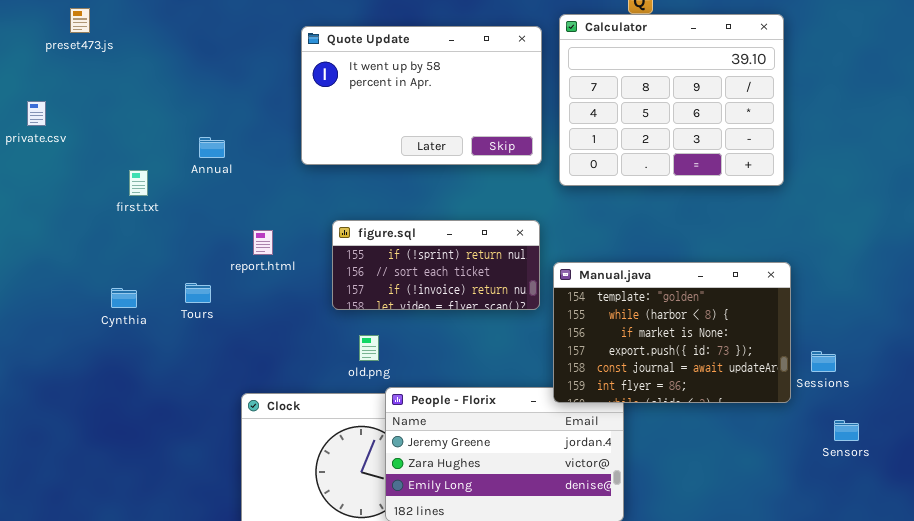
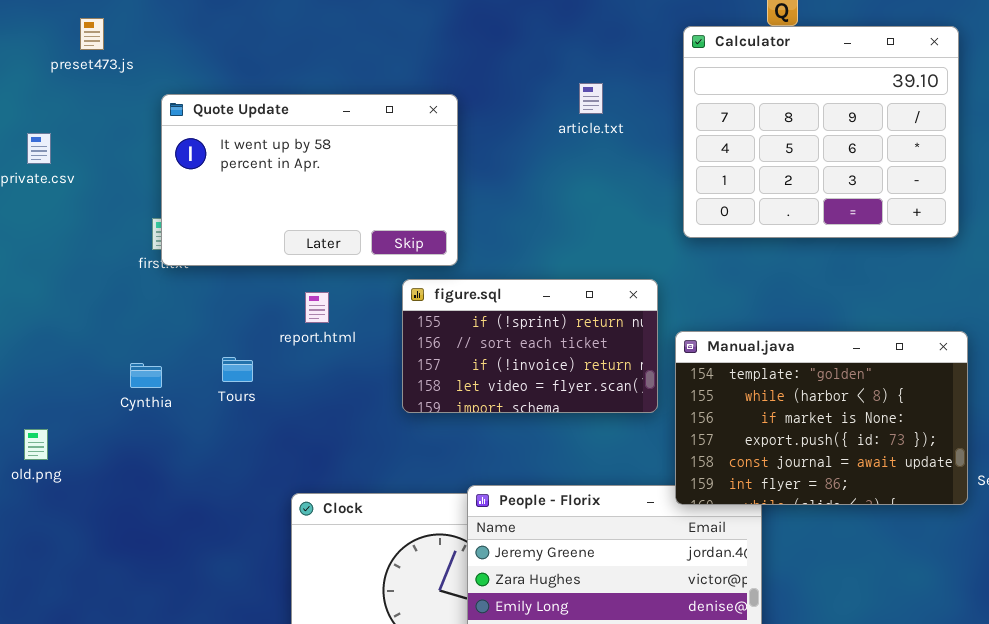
Quote Update: [301,26,542,165] -> [161,94,458,266], moved
figure.sql: [332,220,540,310] -> [402,279,658,413], resized
old.png: [359,335,379,361] -> [24,429,48,460], moved

